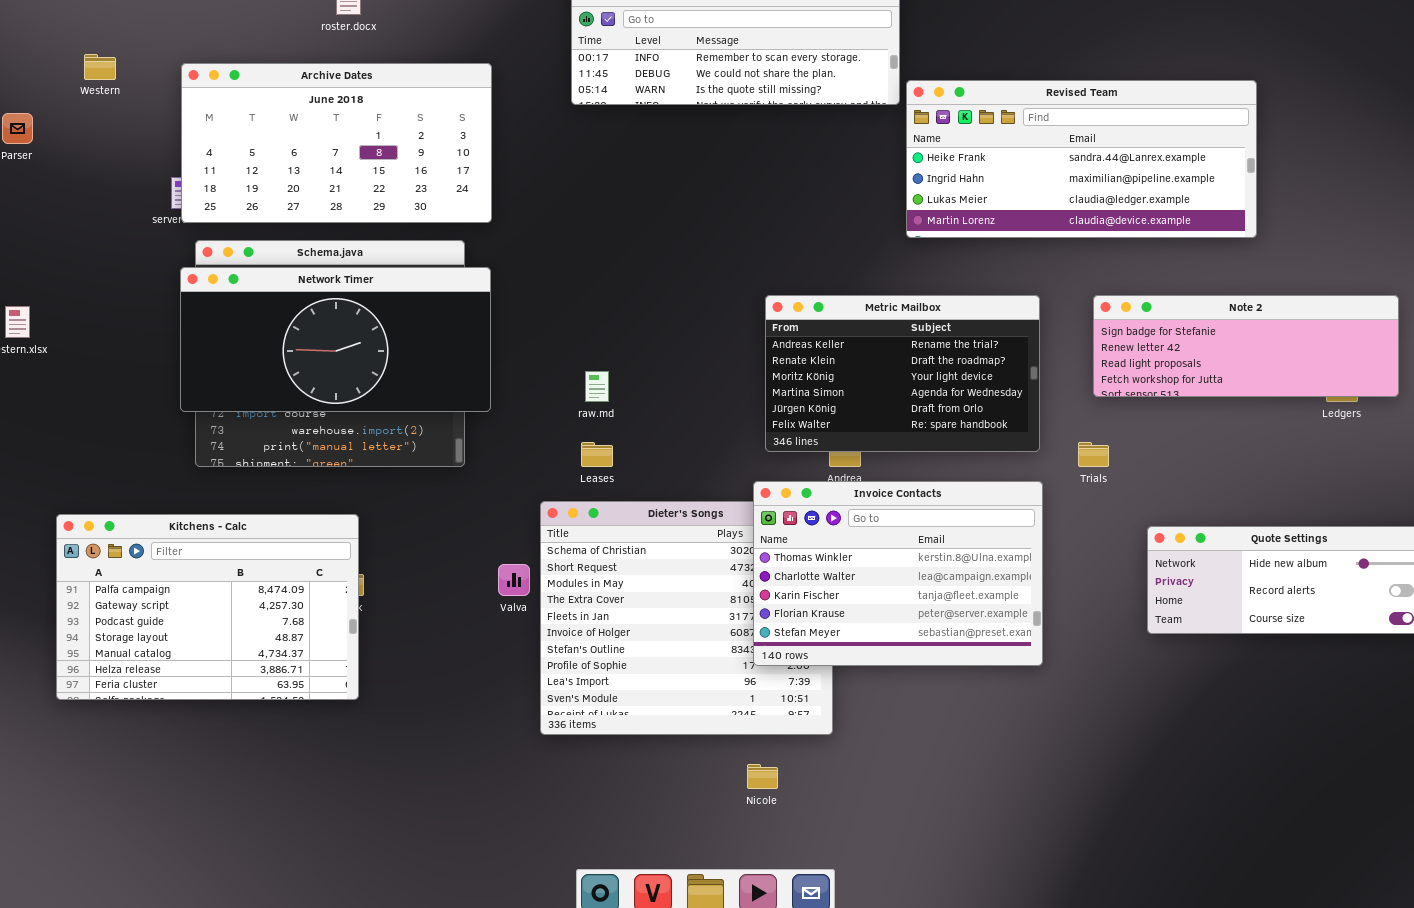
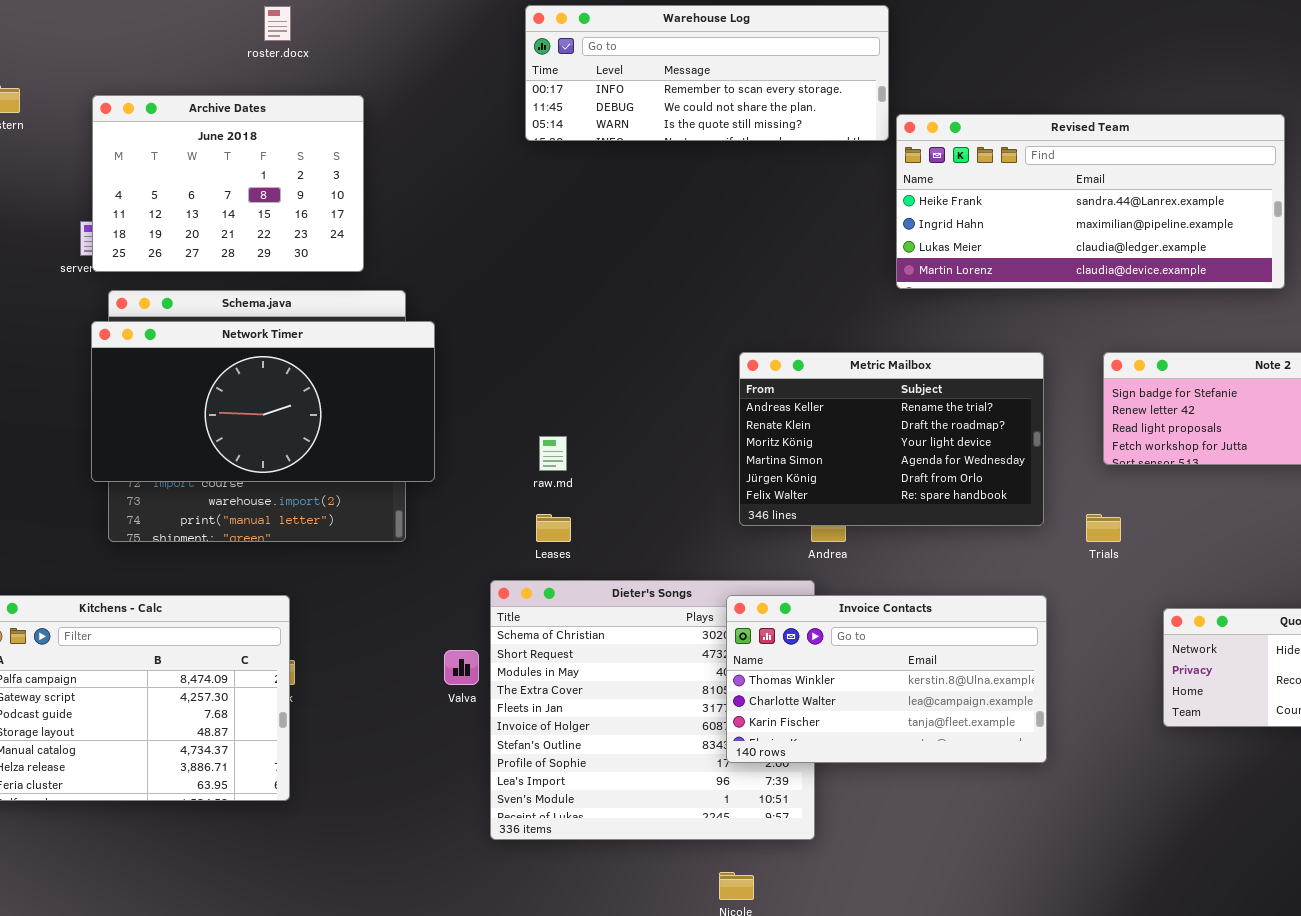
Archive Dates: [181,63,492,223] -> [92,95,364,272], resized
Invoice Contacts: [753,481,1043,666] -> [726,595,1047,763], resized

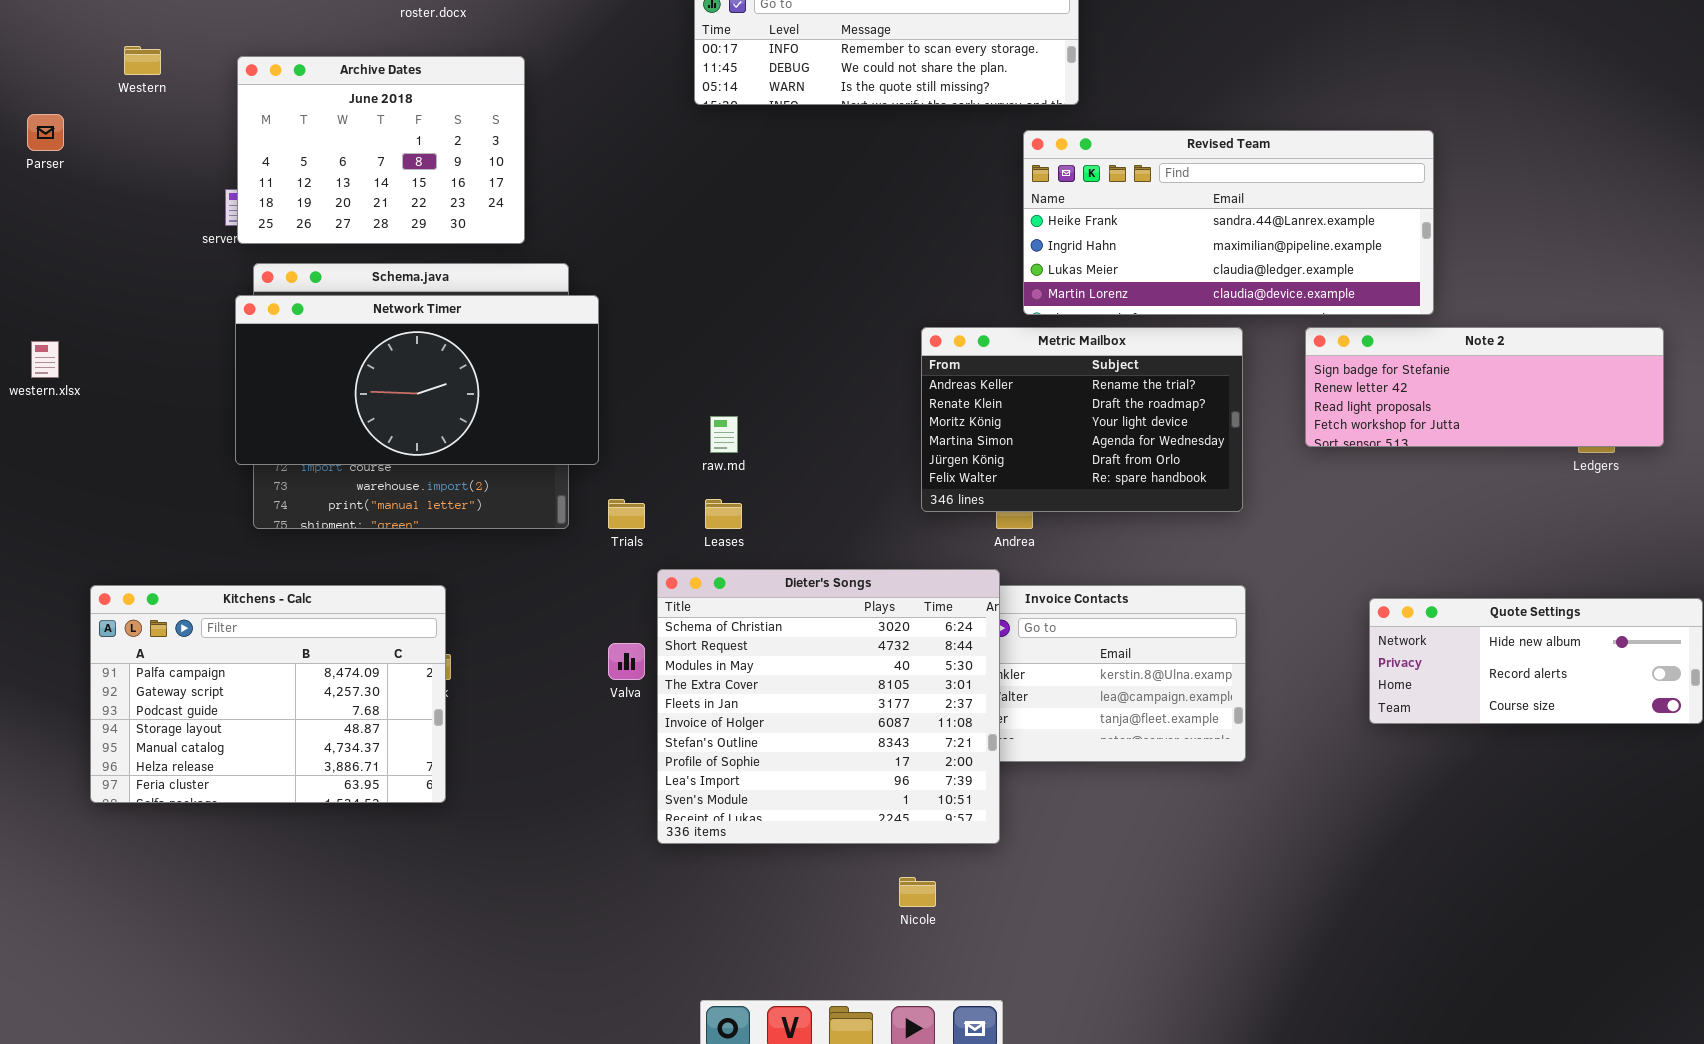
Revised Team: [896,114,1285,289] -> [1023,130,1434,315], moved
Trials: [1086,514,1121,542] -> [608,499,645,529], moved
Dieter's Songs: [490,580,815,840] -> [657,569,1000,844], raised

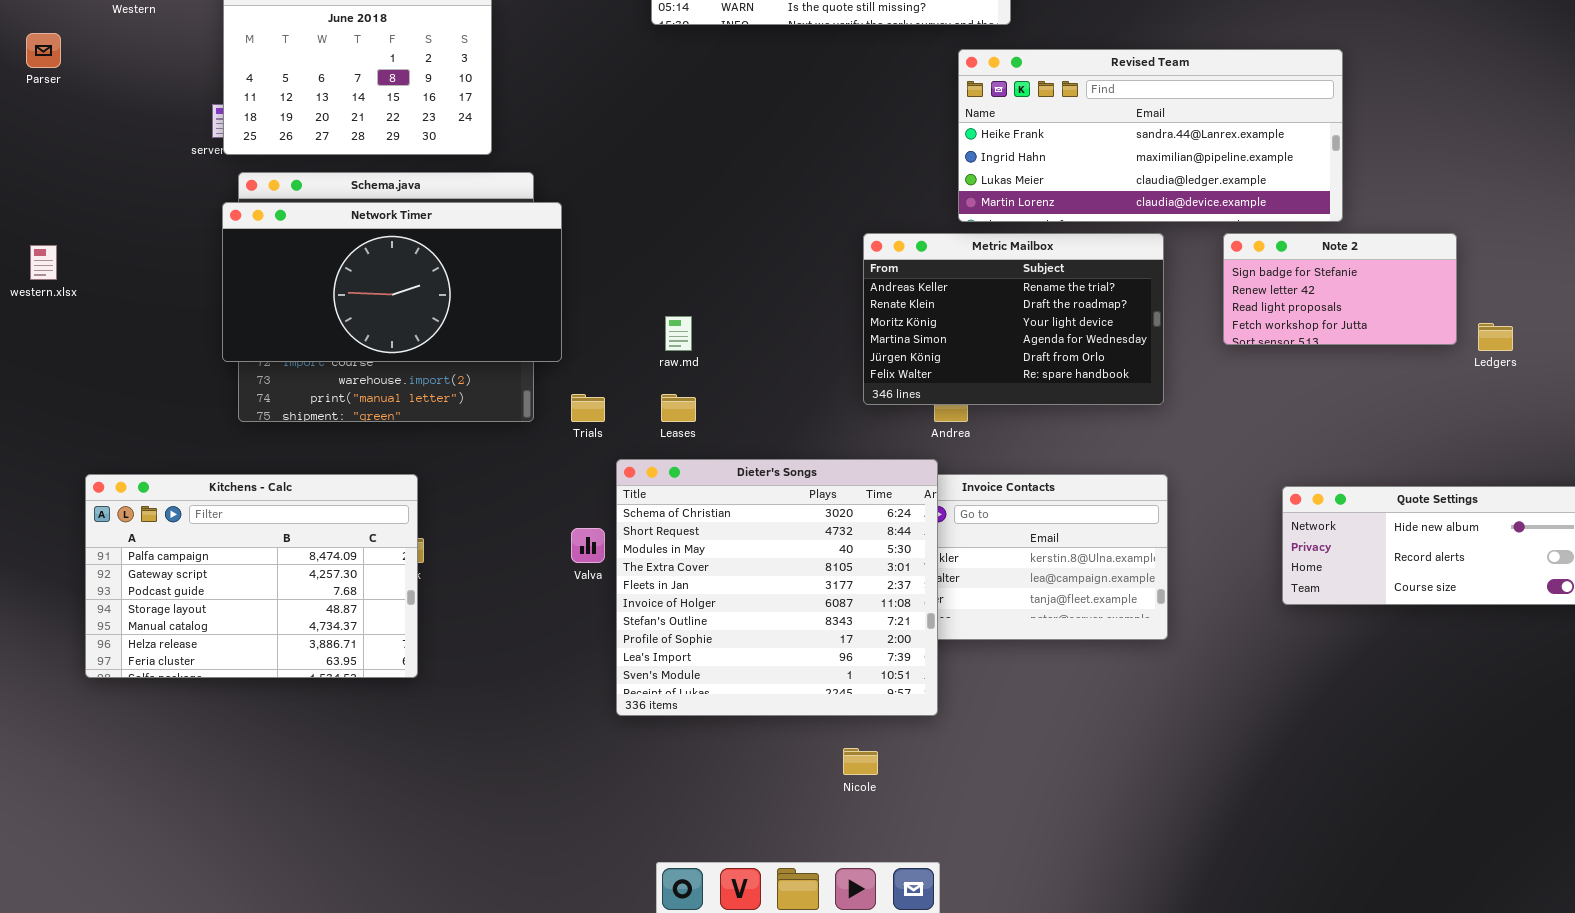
Note 2: [1305,327,1664,447] -> [1223,233,1457,345], resized

